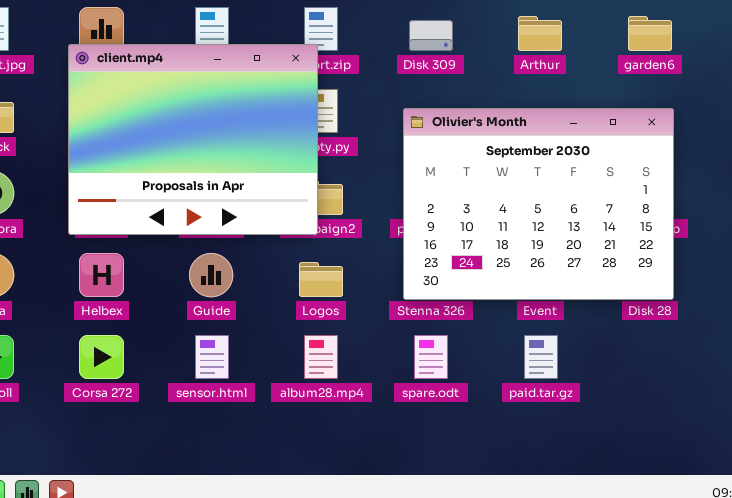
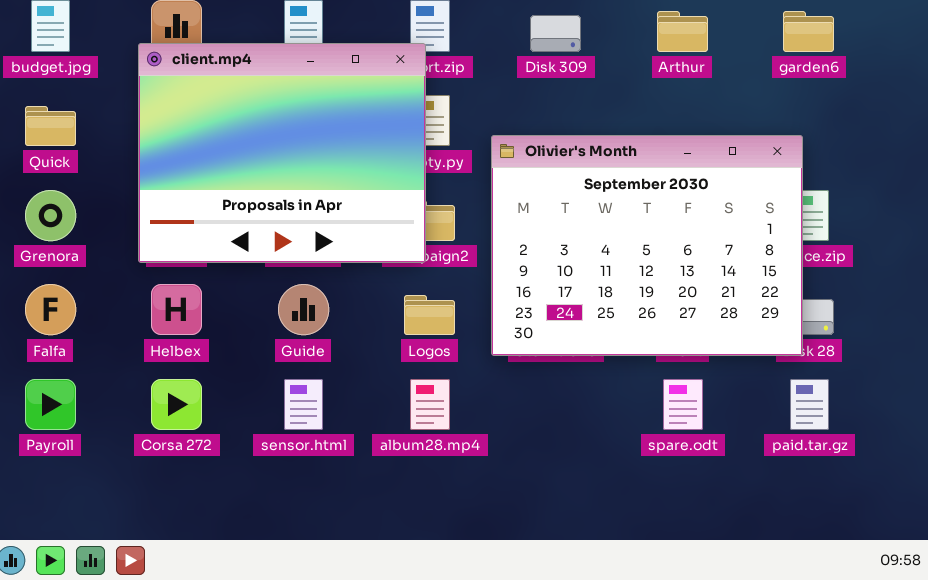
Olivier's Month: [403,108,674,300] -> [491,135,803,356], moved
spare.odt: [414,335,448,379] -> [663,379,703,430], moved
paid.tar.gz: [524,335,558,379] -> [790,379,829,430], moved

